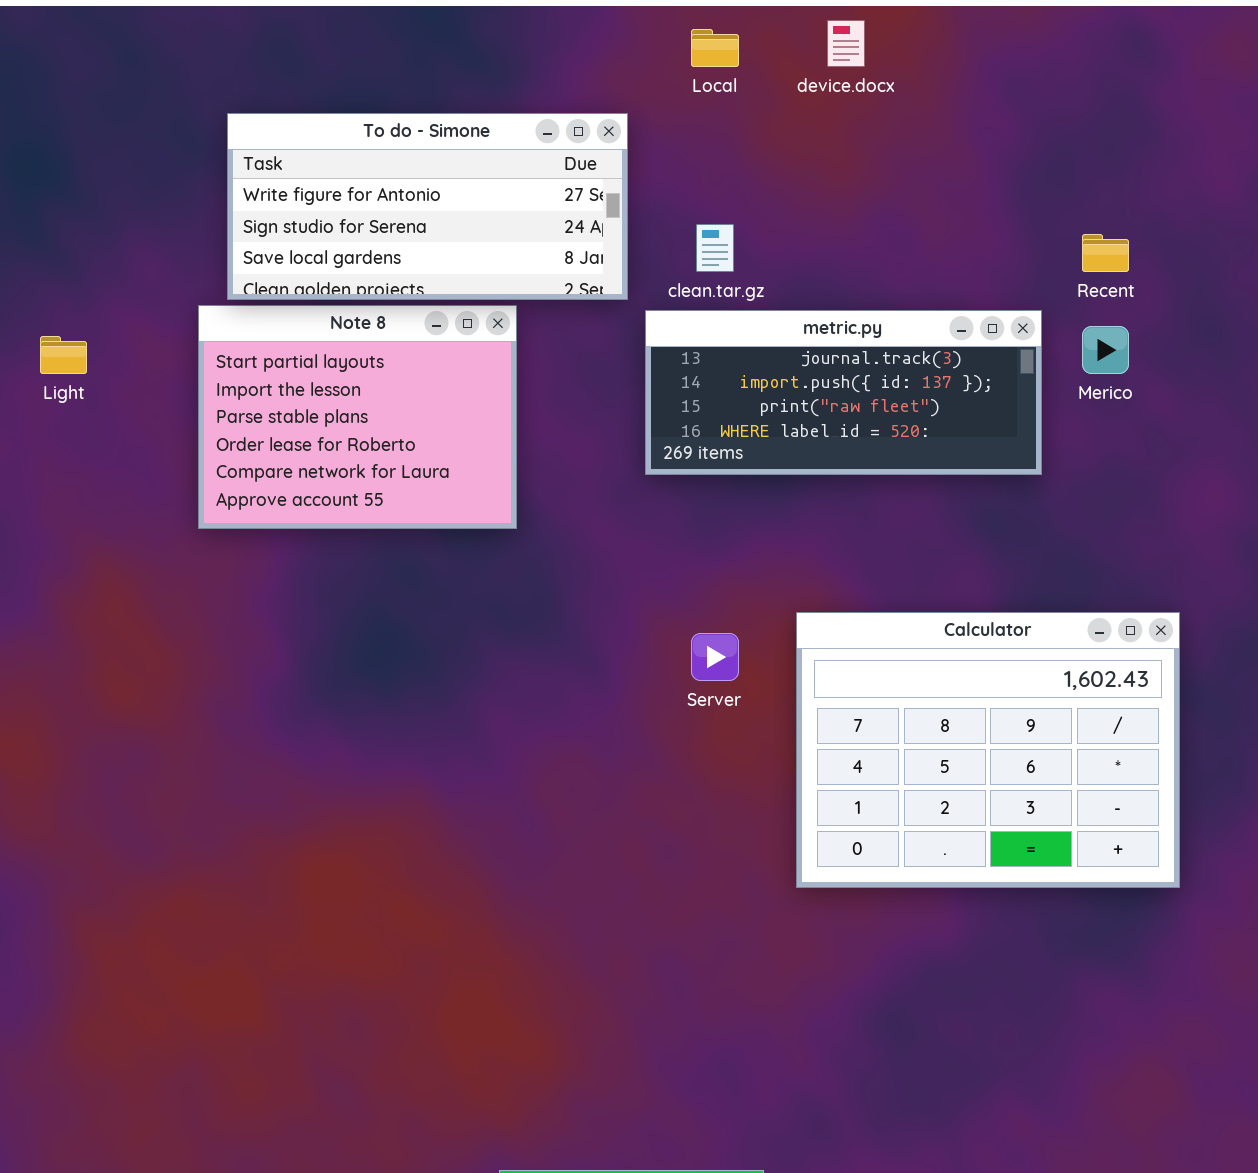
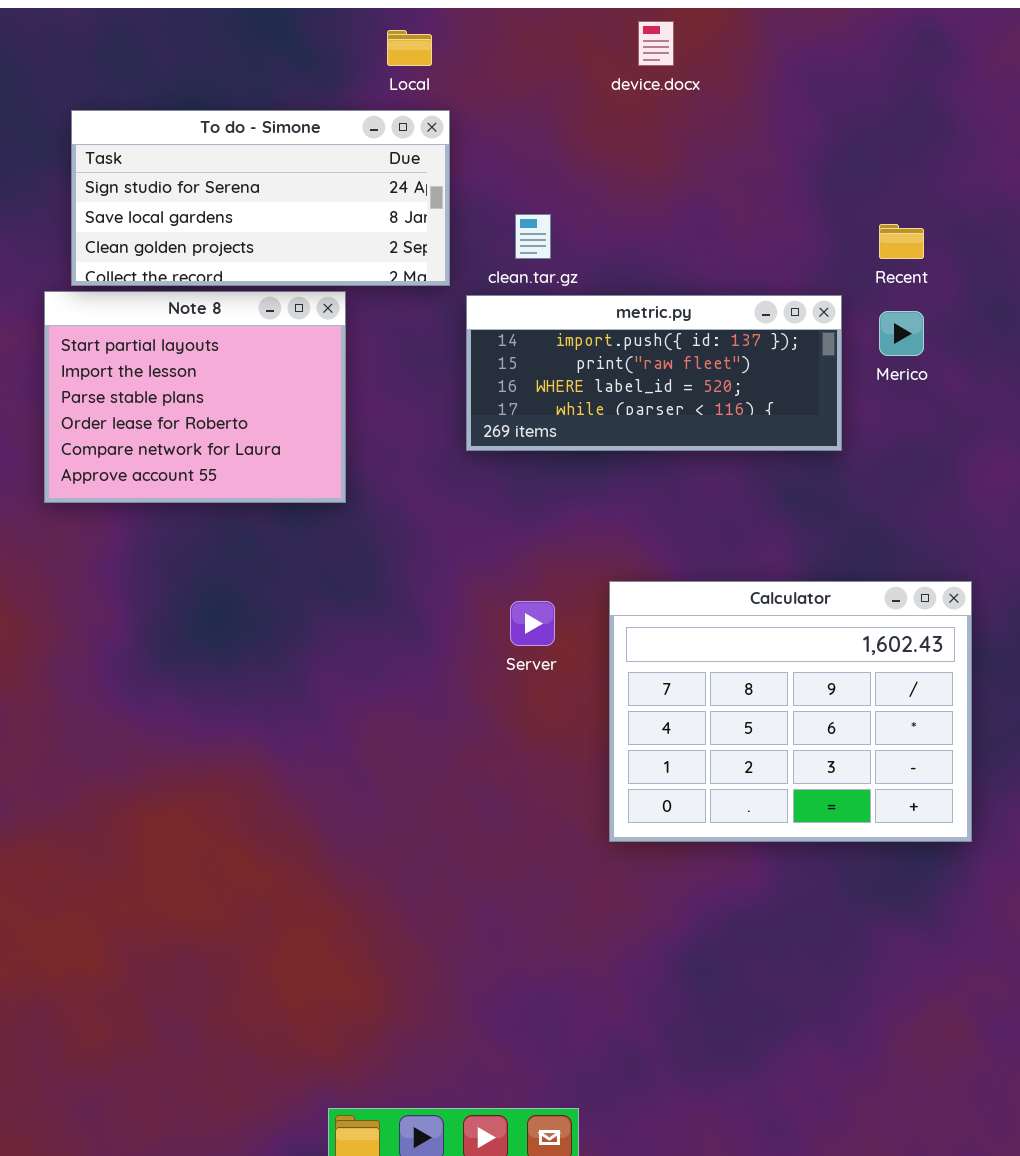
Local: [691,29,739,67] -> [387,30,432,66], moved
To do - Simone: [227,113,628,300] -> [71,110,450,286], scrolled down 1 row
metric.py: [645,310,1042,475] -> [466,295,842,451], scrolled down 1 row

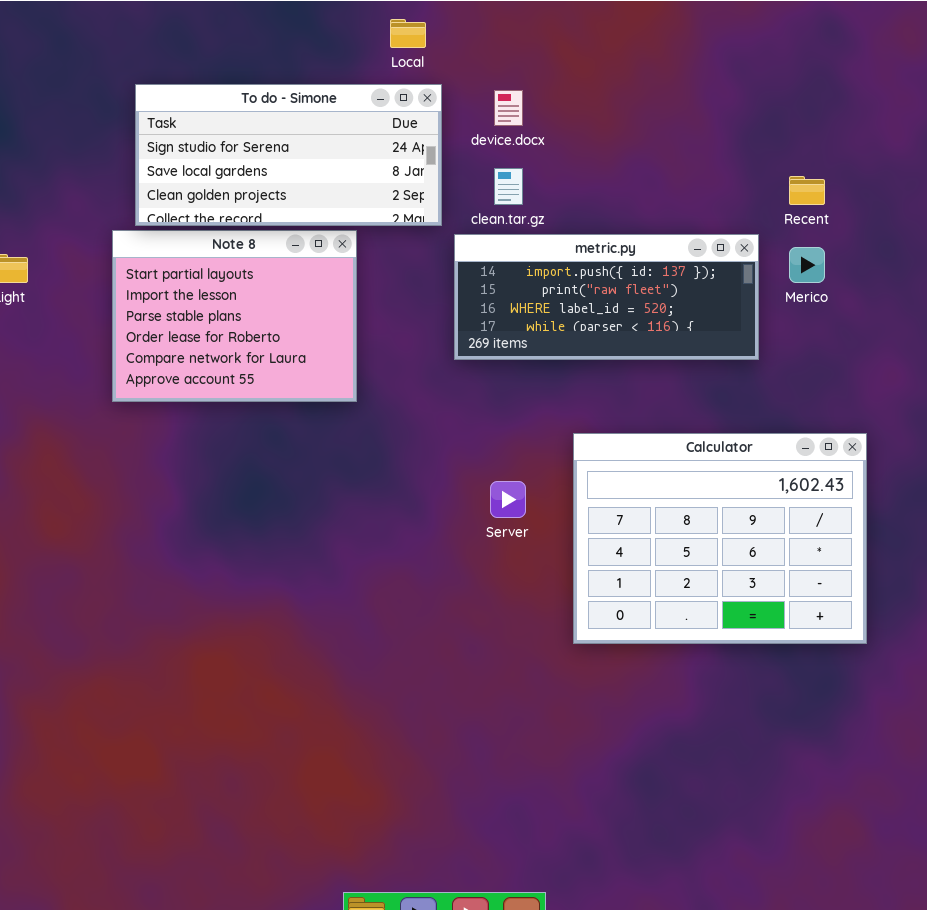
device.docx: [638,21,674,66] -> [494,90,523,126], moved
Calculator: [609,581,972,842] -> [573,433,867,644], moved

